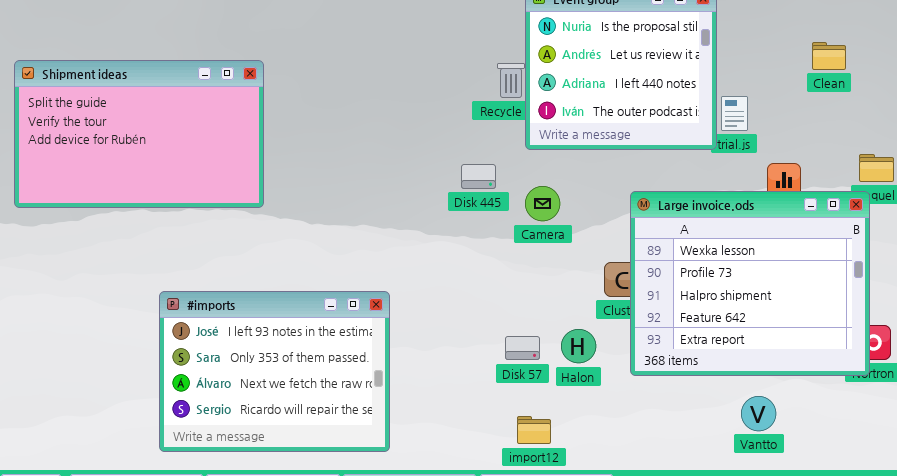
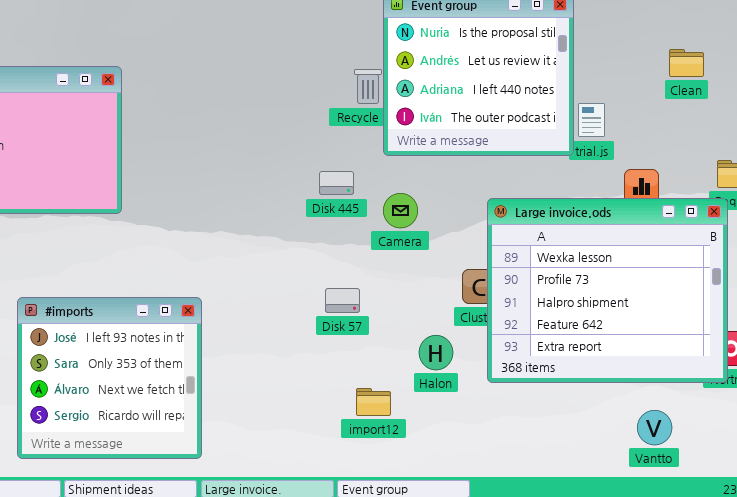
#imports: [159,291,390,452] -> [17,297,202,459], resized
Disk 57: [505,336,540,360] -> [325,288,360,313], moved
Vantto: [741,396,776,431] -> [637,410,672,445], moved
import12: [517,416,551,444] -> [356,388,391,416], moved

